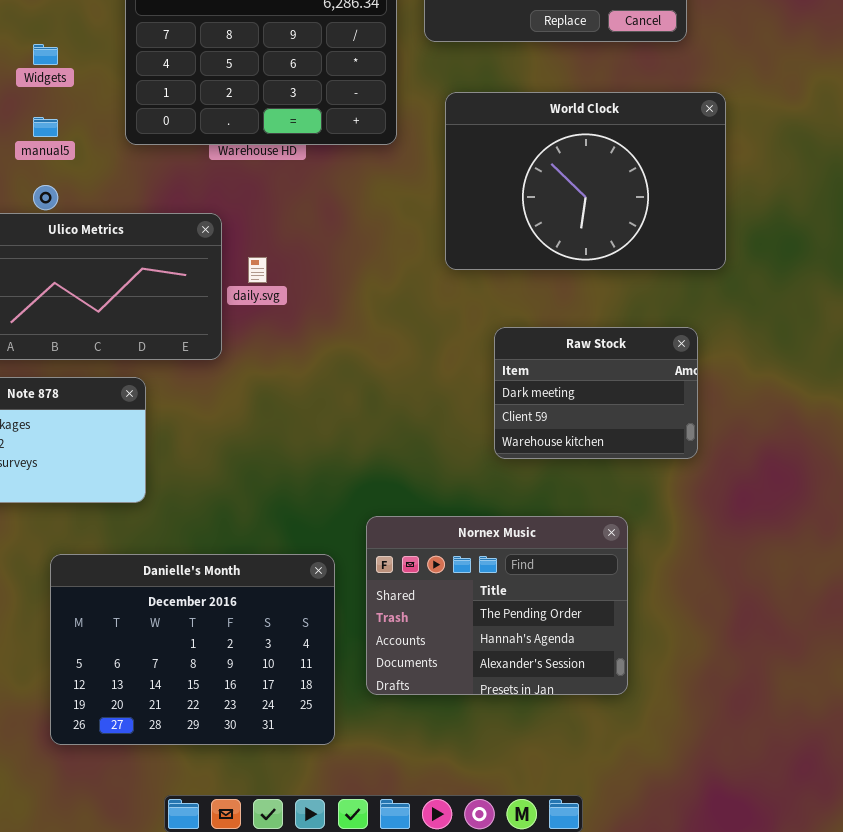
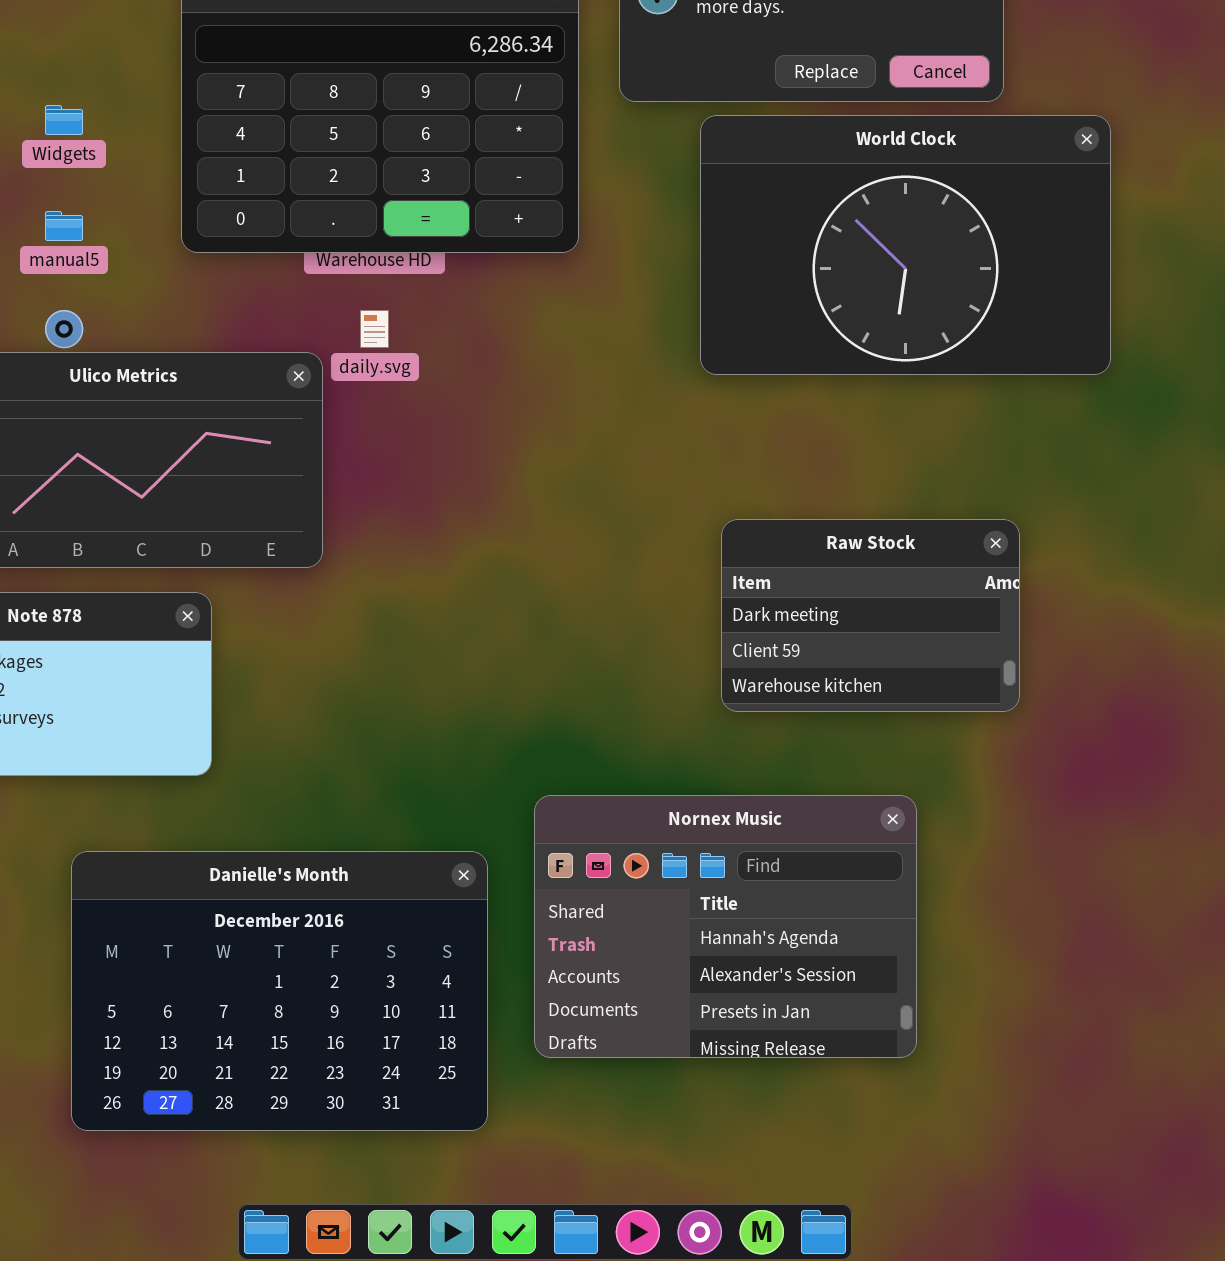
World Clock: [445,92,726,270] -> [700,115,1111,375], moved
daily.svg: [248,257,267,283] -> [360,310,389,348], moved
Nornex Music: [366,516,628,695] -> [534,795,917,1058], scrolled down 1 row

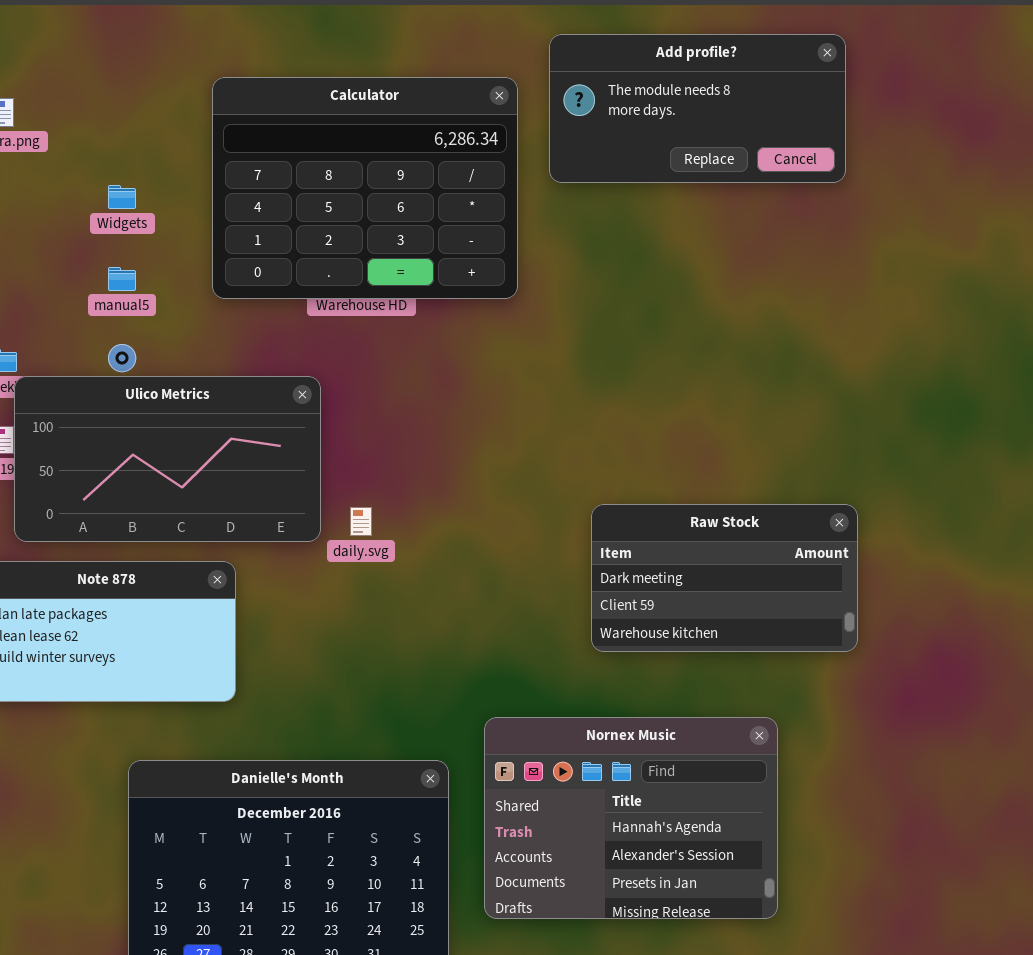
World Clock: [700,115,1111,375] -> none, closed
daily.svg: [360,310,389,348] -> [350,507,372,536], moved
Raw Stock: [721,519,1020,712] -> [591,504,858,652], resized

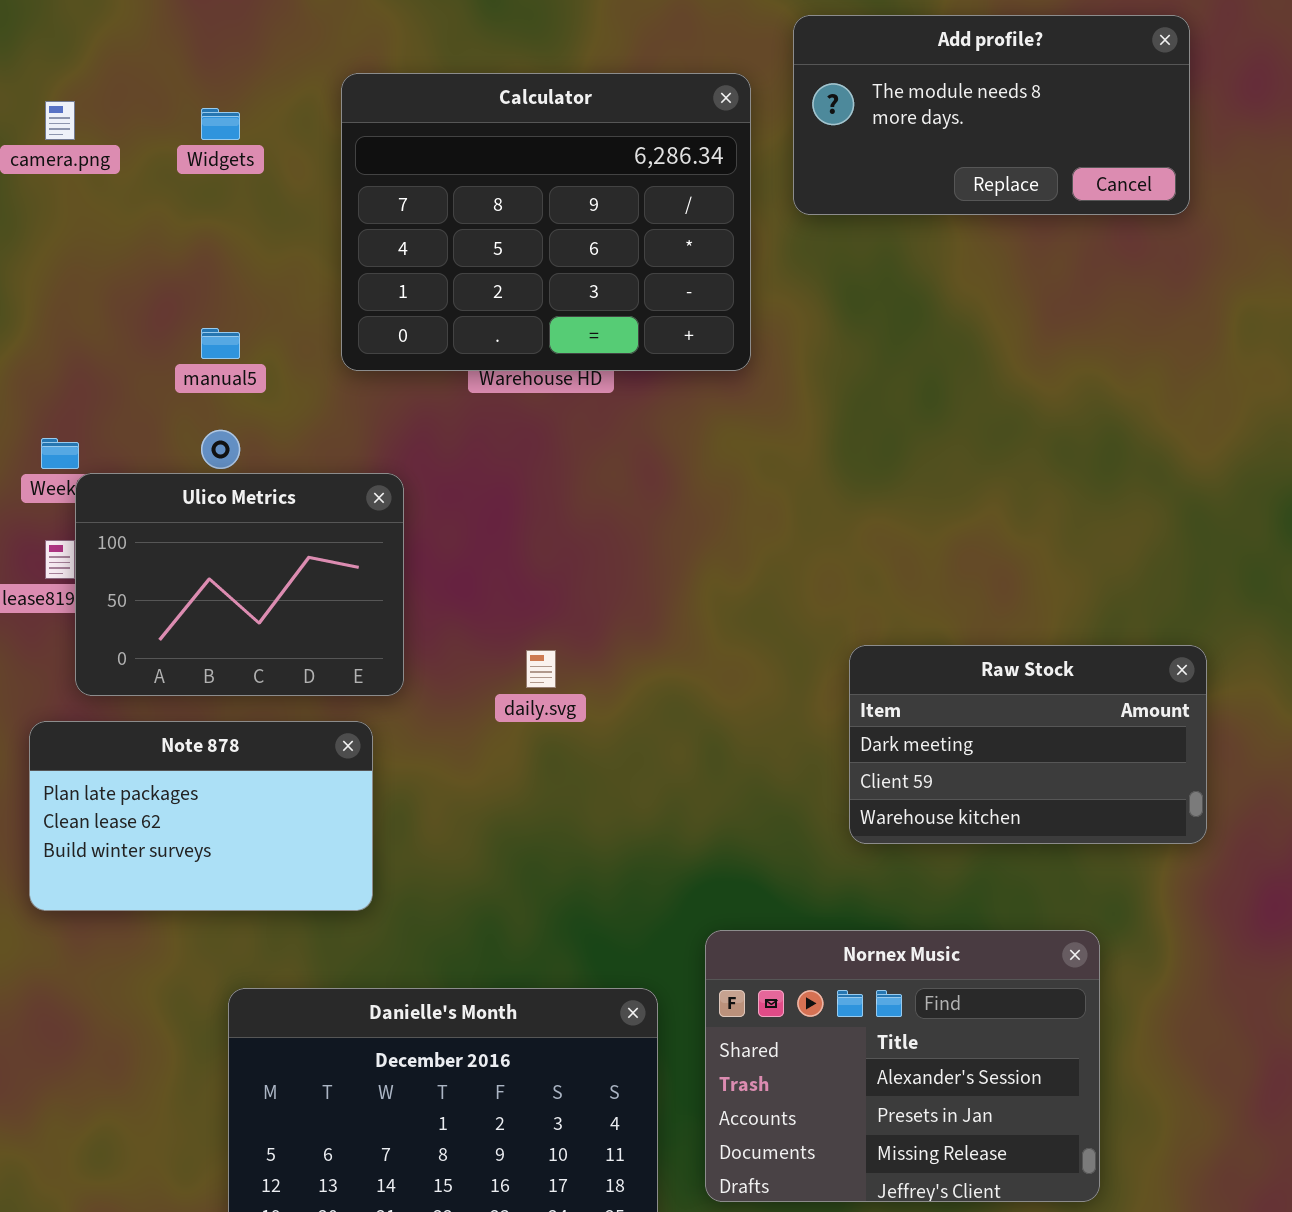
Widgets: [108,185,136,209] -> [201,108,240,140], moved
Ulico Metrics: [14,376,321,542] -> [75,473,404,696], resized
Nornex Music: [484,717,778,919] -> [705,930,1100,1202], scrolled down 1 row

